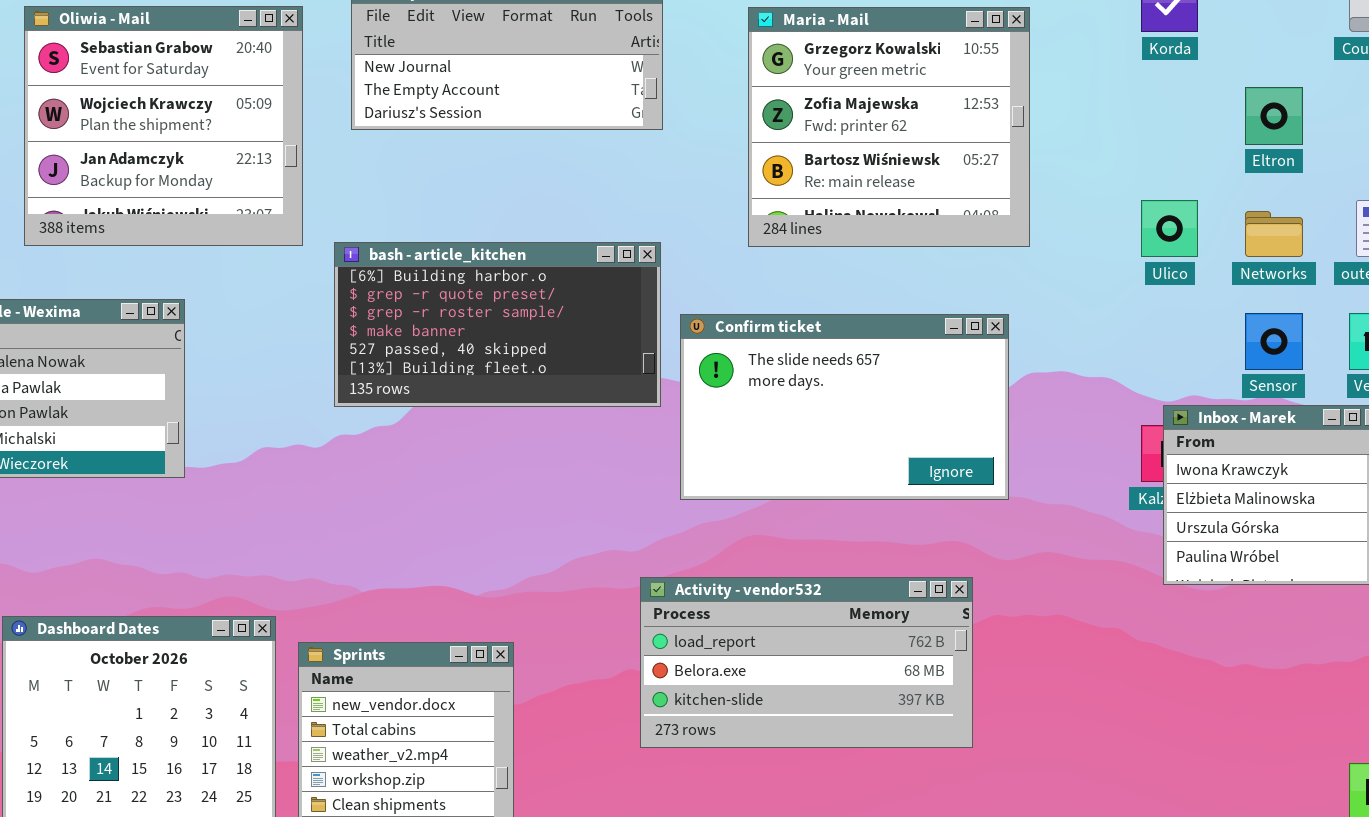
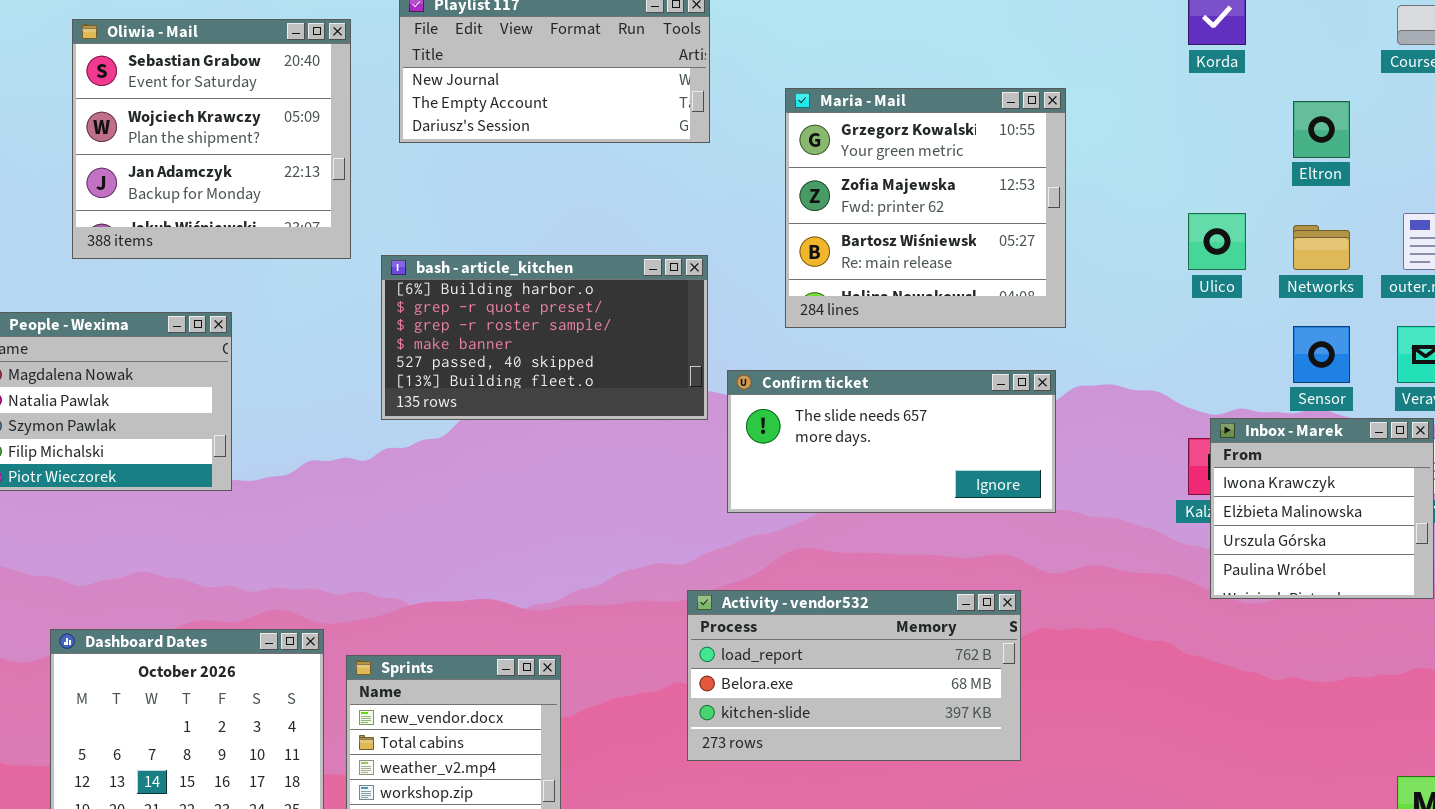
Maria - Mail: [748,7,1030,247] -> [785,88,1066,328], moved
Confirm ticket: [680,314,1009,500] -> [727,370,1056,513], resized

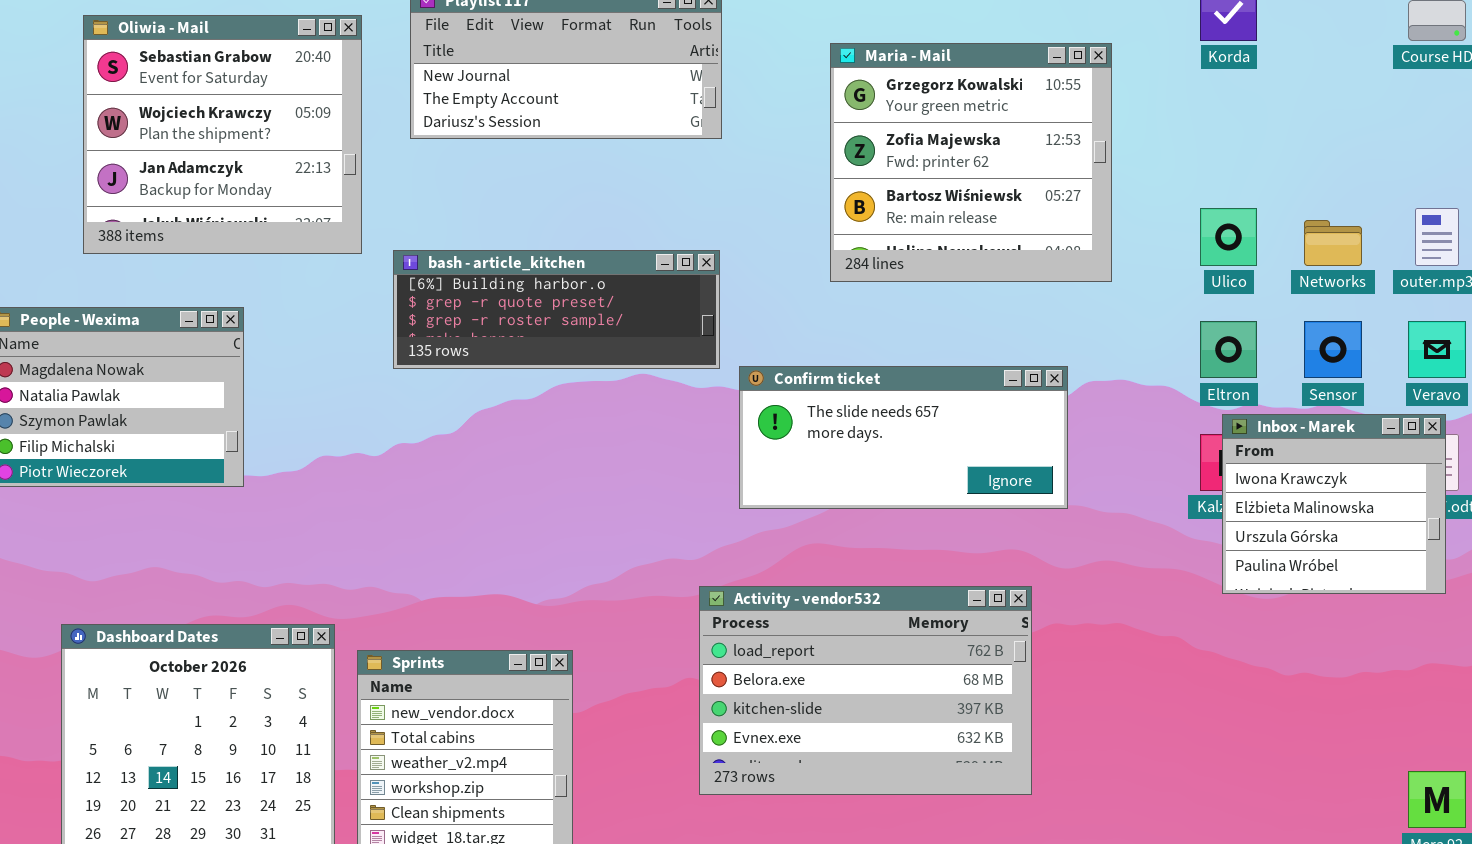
Maria - Mail: [785,88,1066,328] -> [830,43,1112,282], moved
Eltron: [1293,101,1350,158] -> [1200,321,1257,378], moved
bash - article_kitchen: [381,255,708,420] -> [393,250,720,369], resized
Activity - vendor532: [687,590,1021,761] -> [699,586,1032,795], resized

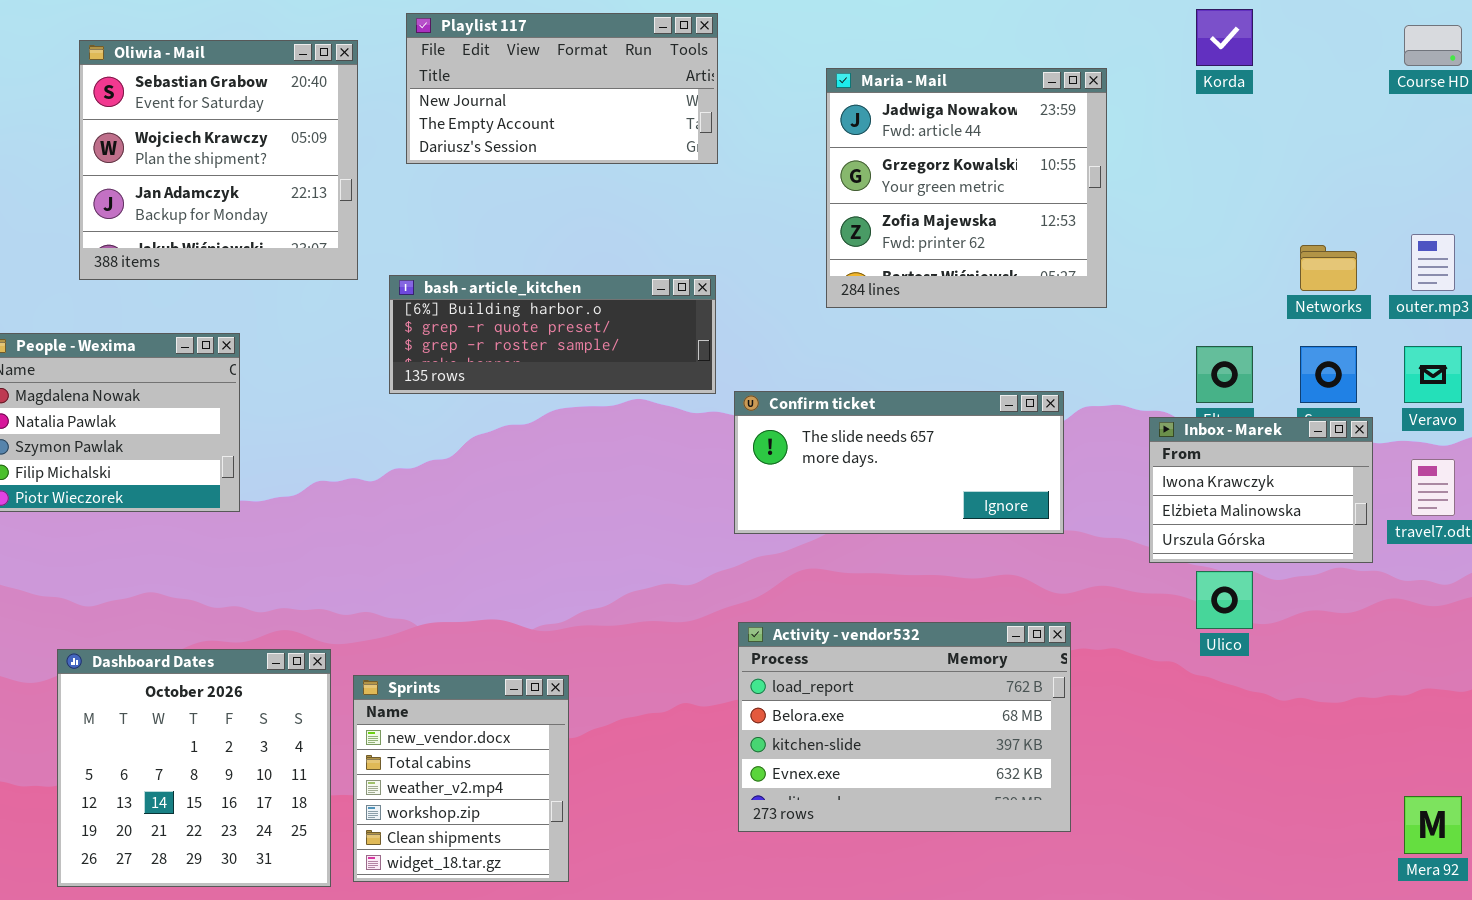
Maria - Mail: [830,43,1112,282] -> [826,68,1107,308], scrolled up 1 row
Ulico: [1200,208,1257,266] -> [1196,571,1253,629], moved
Inbox - Marek: [1222,414,1446,594] -> [1149,417,1373,563], moved, resized
Activity - vendor532: [699,586,1032,795] -> [738,622,1071,832], moved

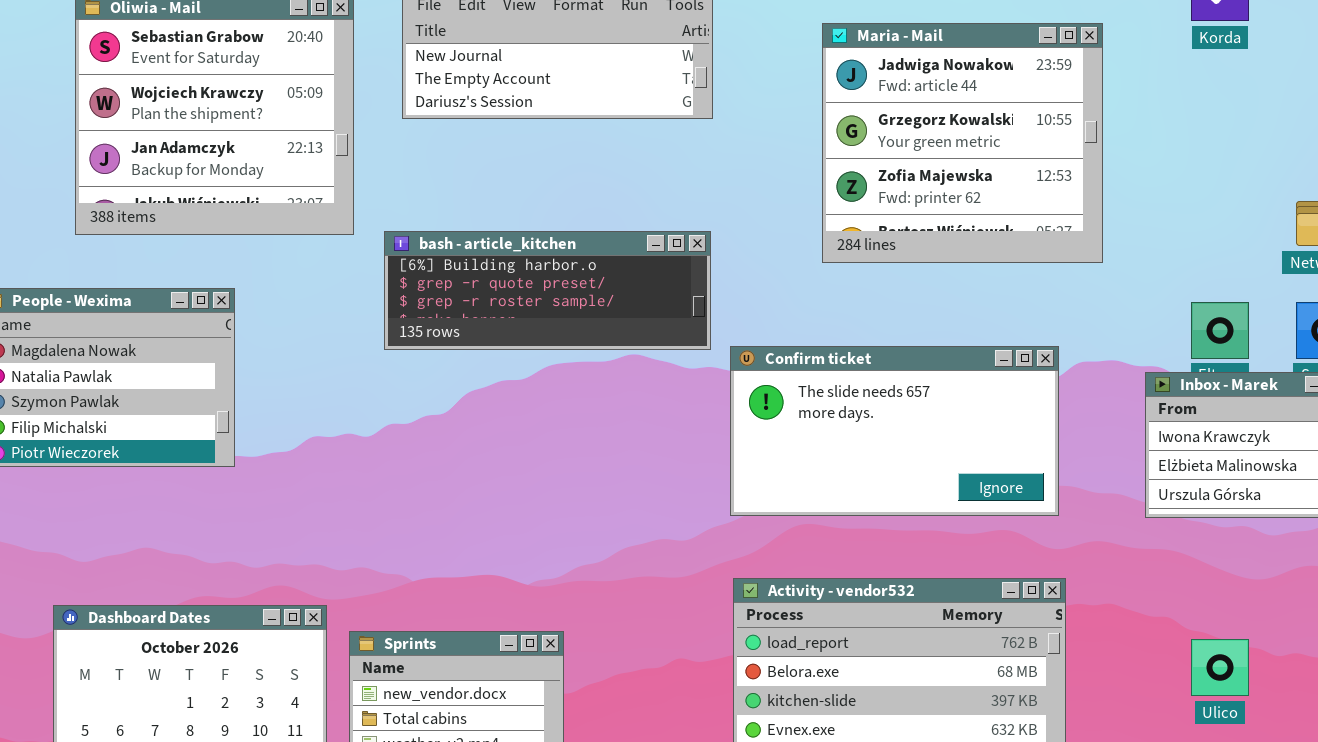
Confirm ticket: [734,391,1064,534] -> [730,346,1059,516], resized
Ulico: [1196,571,1253,629] -> [1191,639,1249,696], moved

